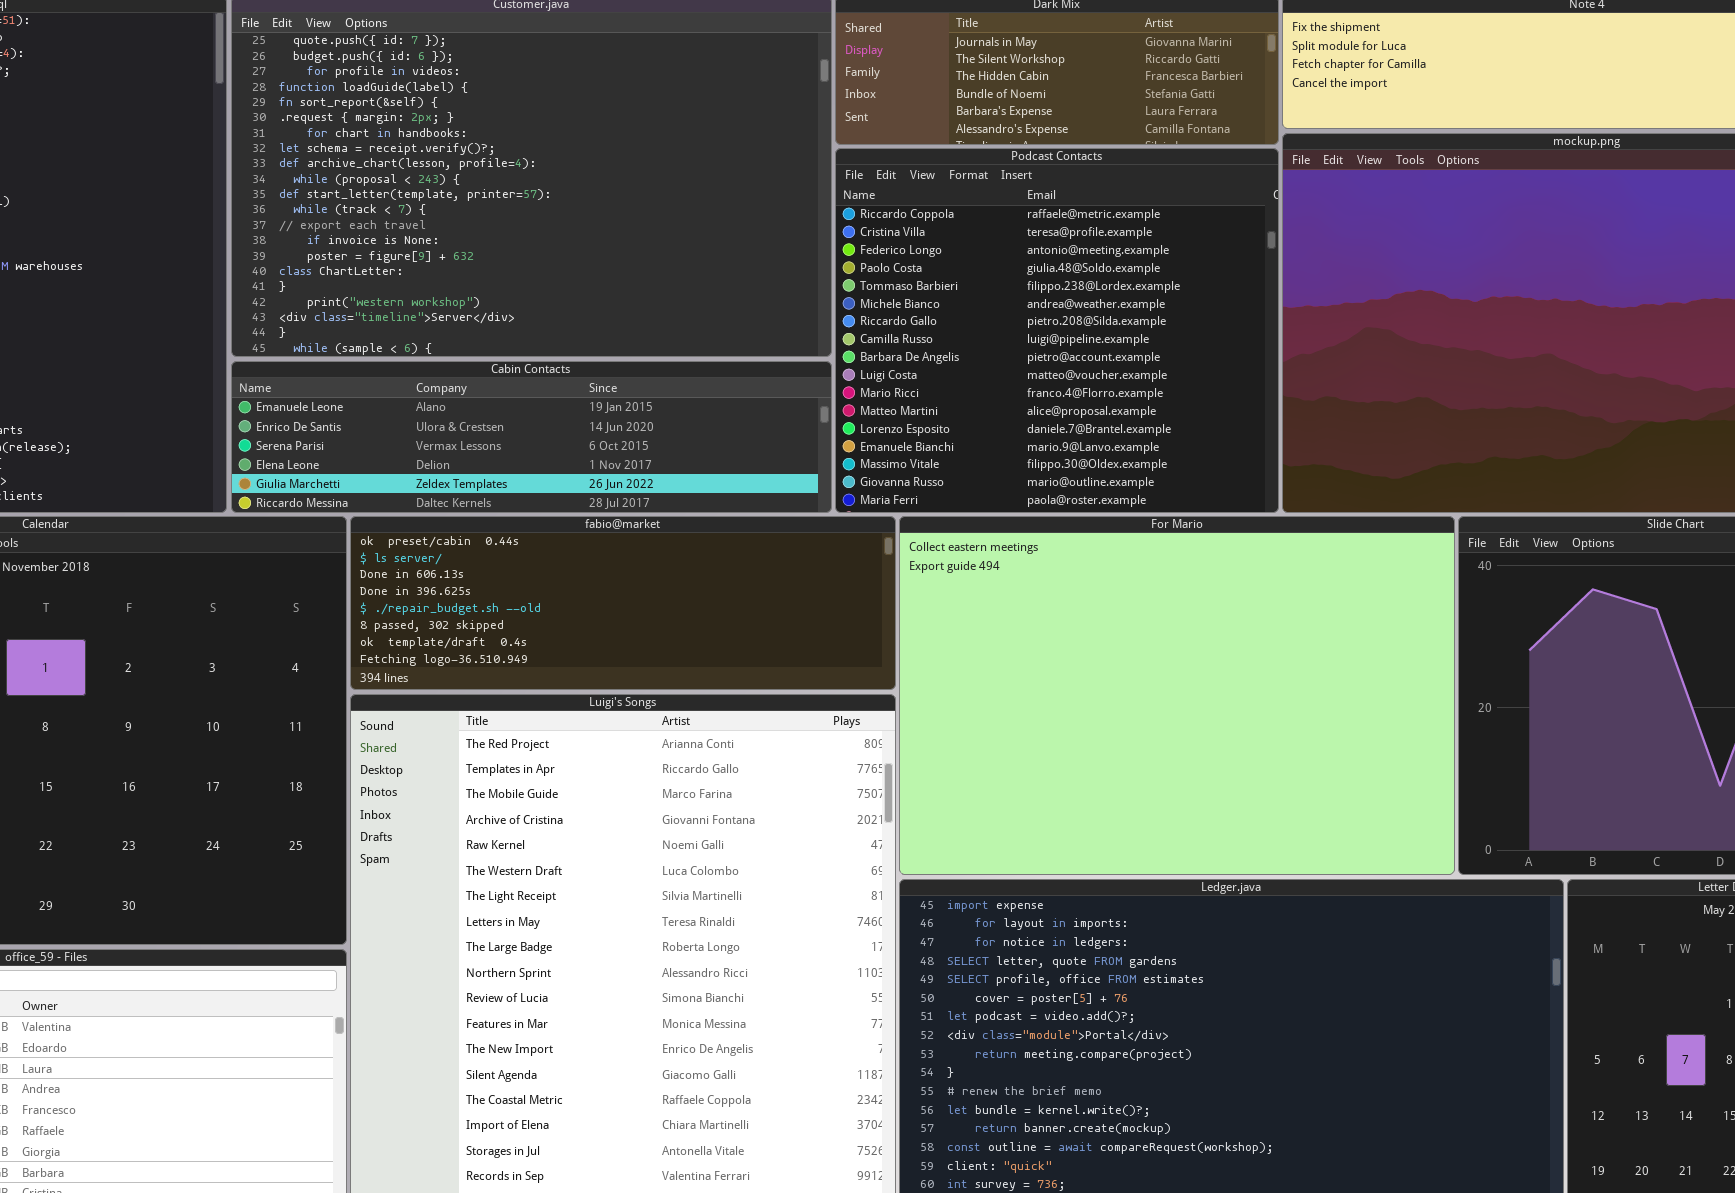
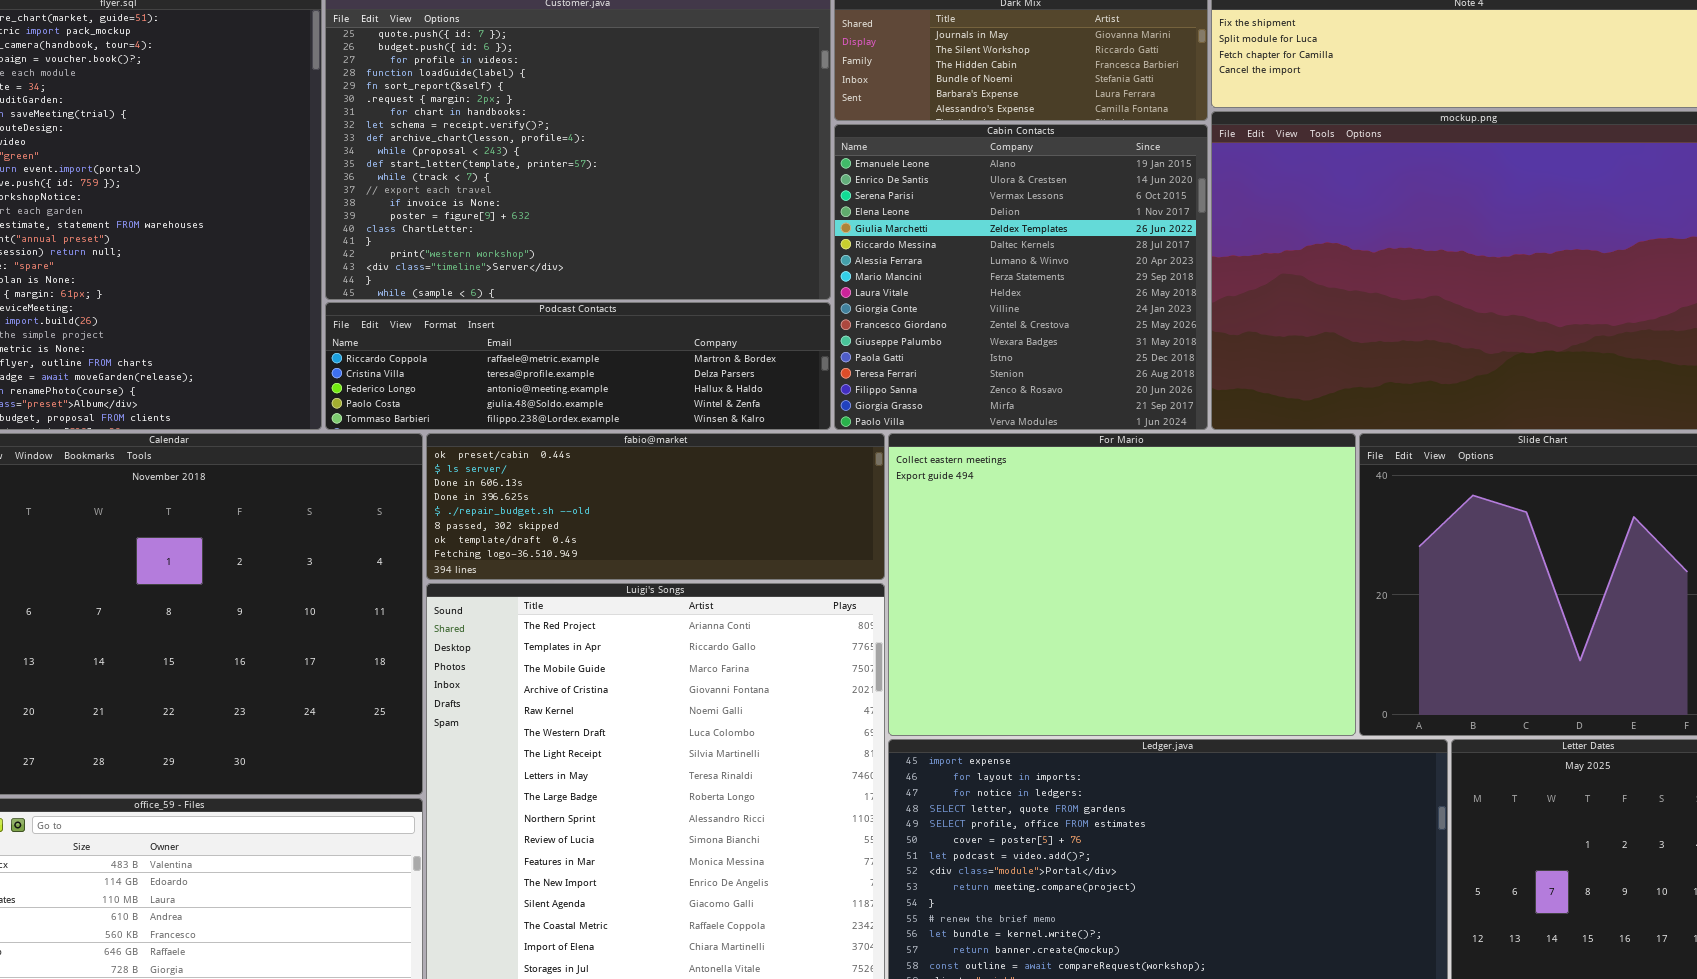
Podcast Contacts: [835,148,1279,513] -> [325,302,831,430], moved, resized
Cabin Contacts: [231,361,832,513] -> [834,124,1208,430], moved, resized

